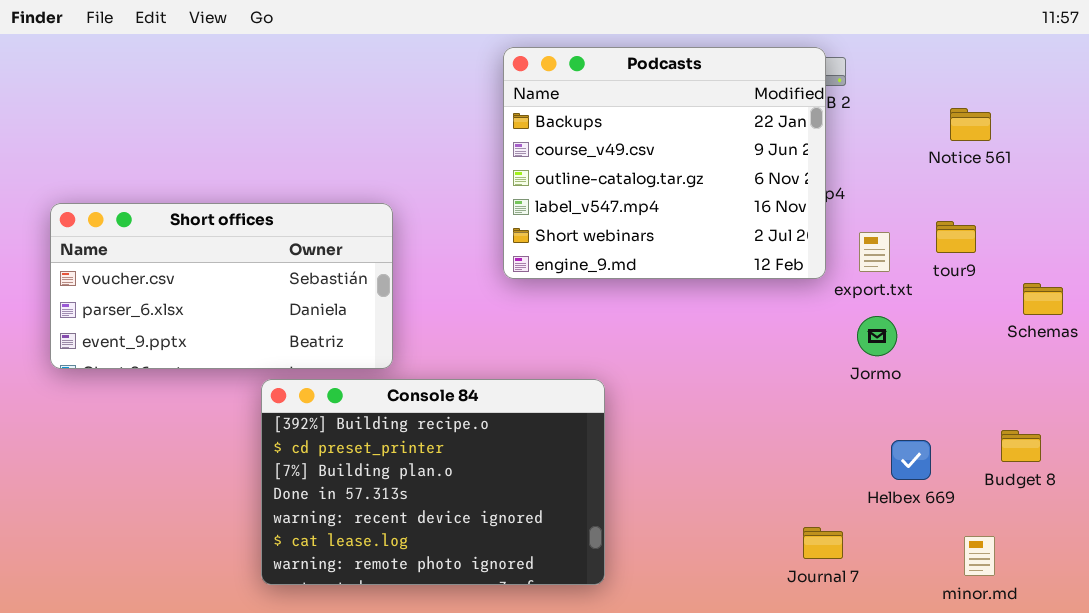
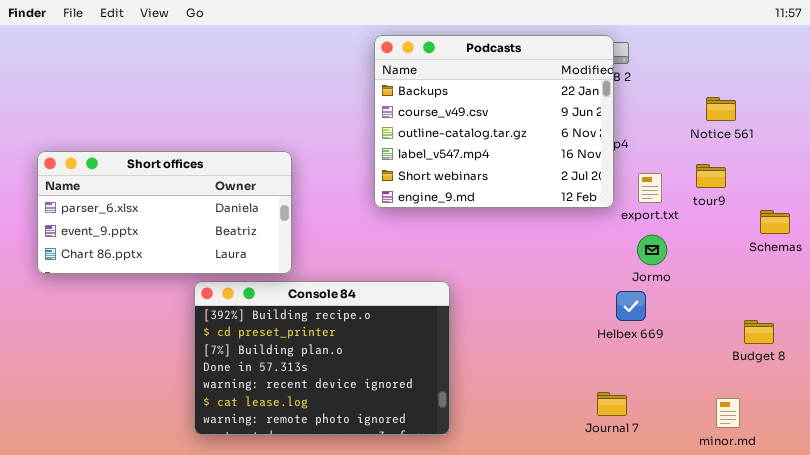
Notice 561: [950,108,991,141] -> [706,97,736,121], moved
Short offices: [50,203,393,369] -> [37,151,292,274], scrolled down 1 row
Helbex 669: [891,440,931,480] -> [616,291,646,321], moved

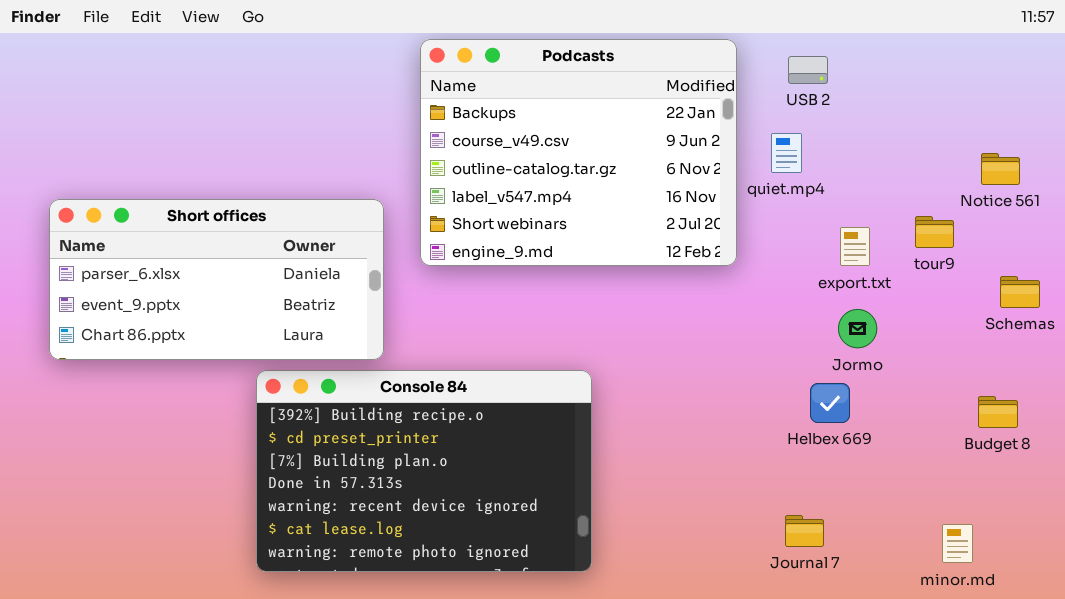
Podcasts: [374,35,614,208] -> [420,39,737,266], moved
Notice 561: [706,97,736,121] -> [981,153,1020,185], moved
Budget 8: [744,320,774,344] -> [978,396,1018,428], moved

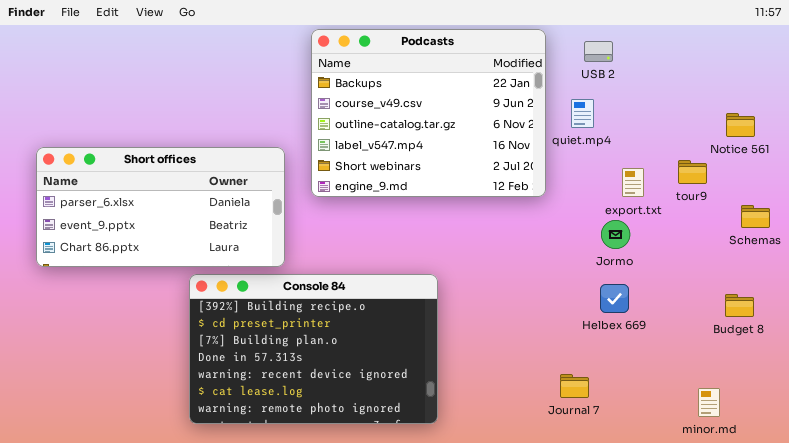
Jormo: [838,309,877,348] -> [601,220,630,249], moved
Journal 7: [785,515,824,547] -> [560,374,589,398], moved

